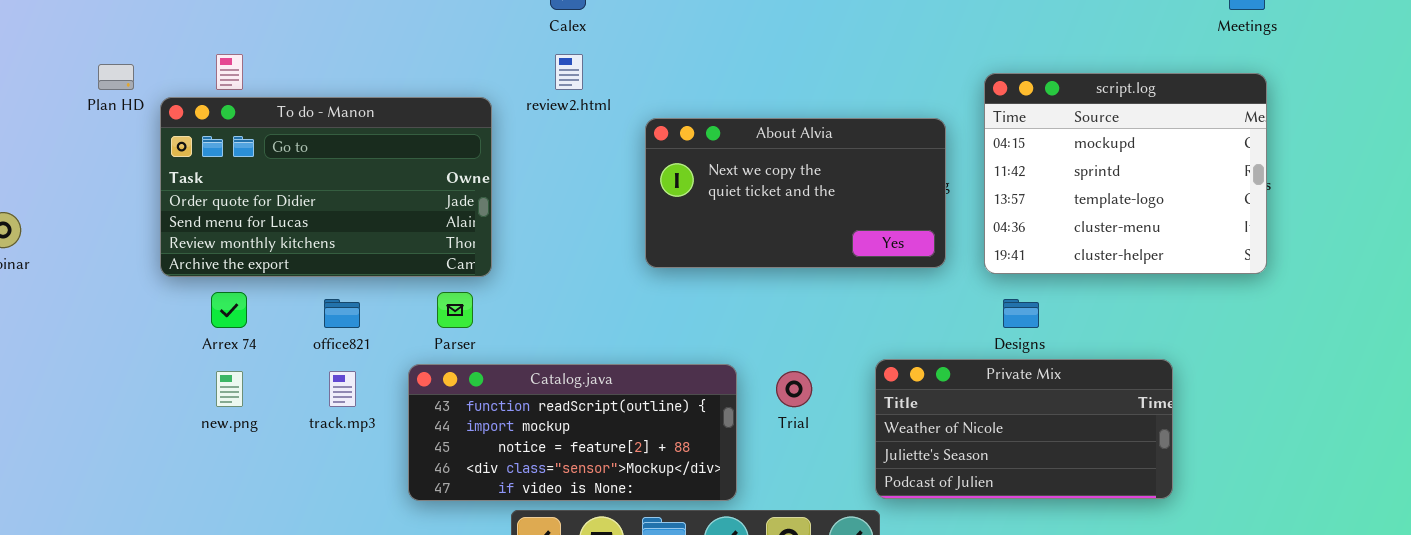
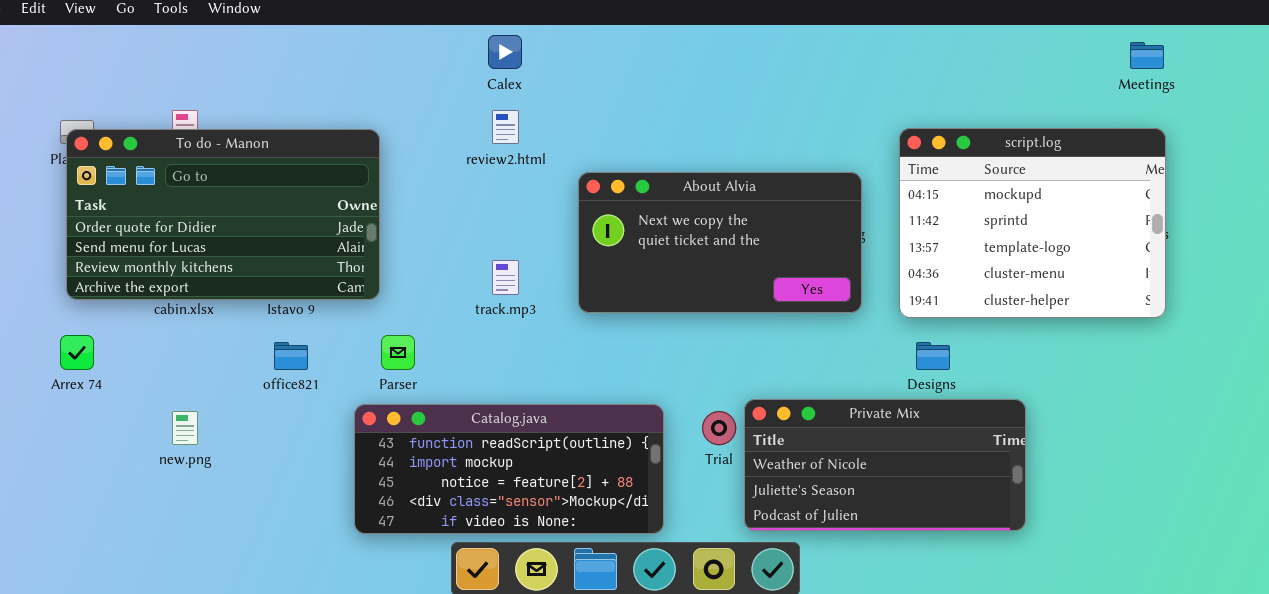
To do - Manon: [160,97,492,277] -> [66,129,380,300], moved
Arrex 74: [211,292,247,328] -> [60,335,94,370], moved
Private Mix: [875,359,1173,499] -> [744,399,1026,531], moved
track.mp3: [329,371,356,407] -> [492,260,519,295], moved

